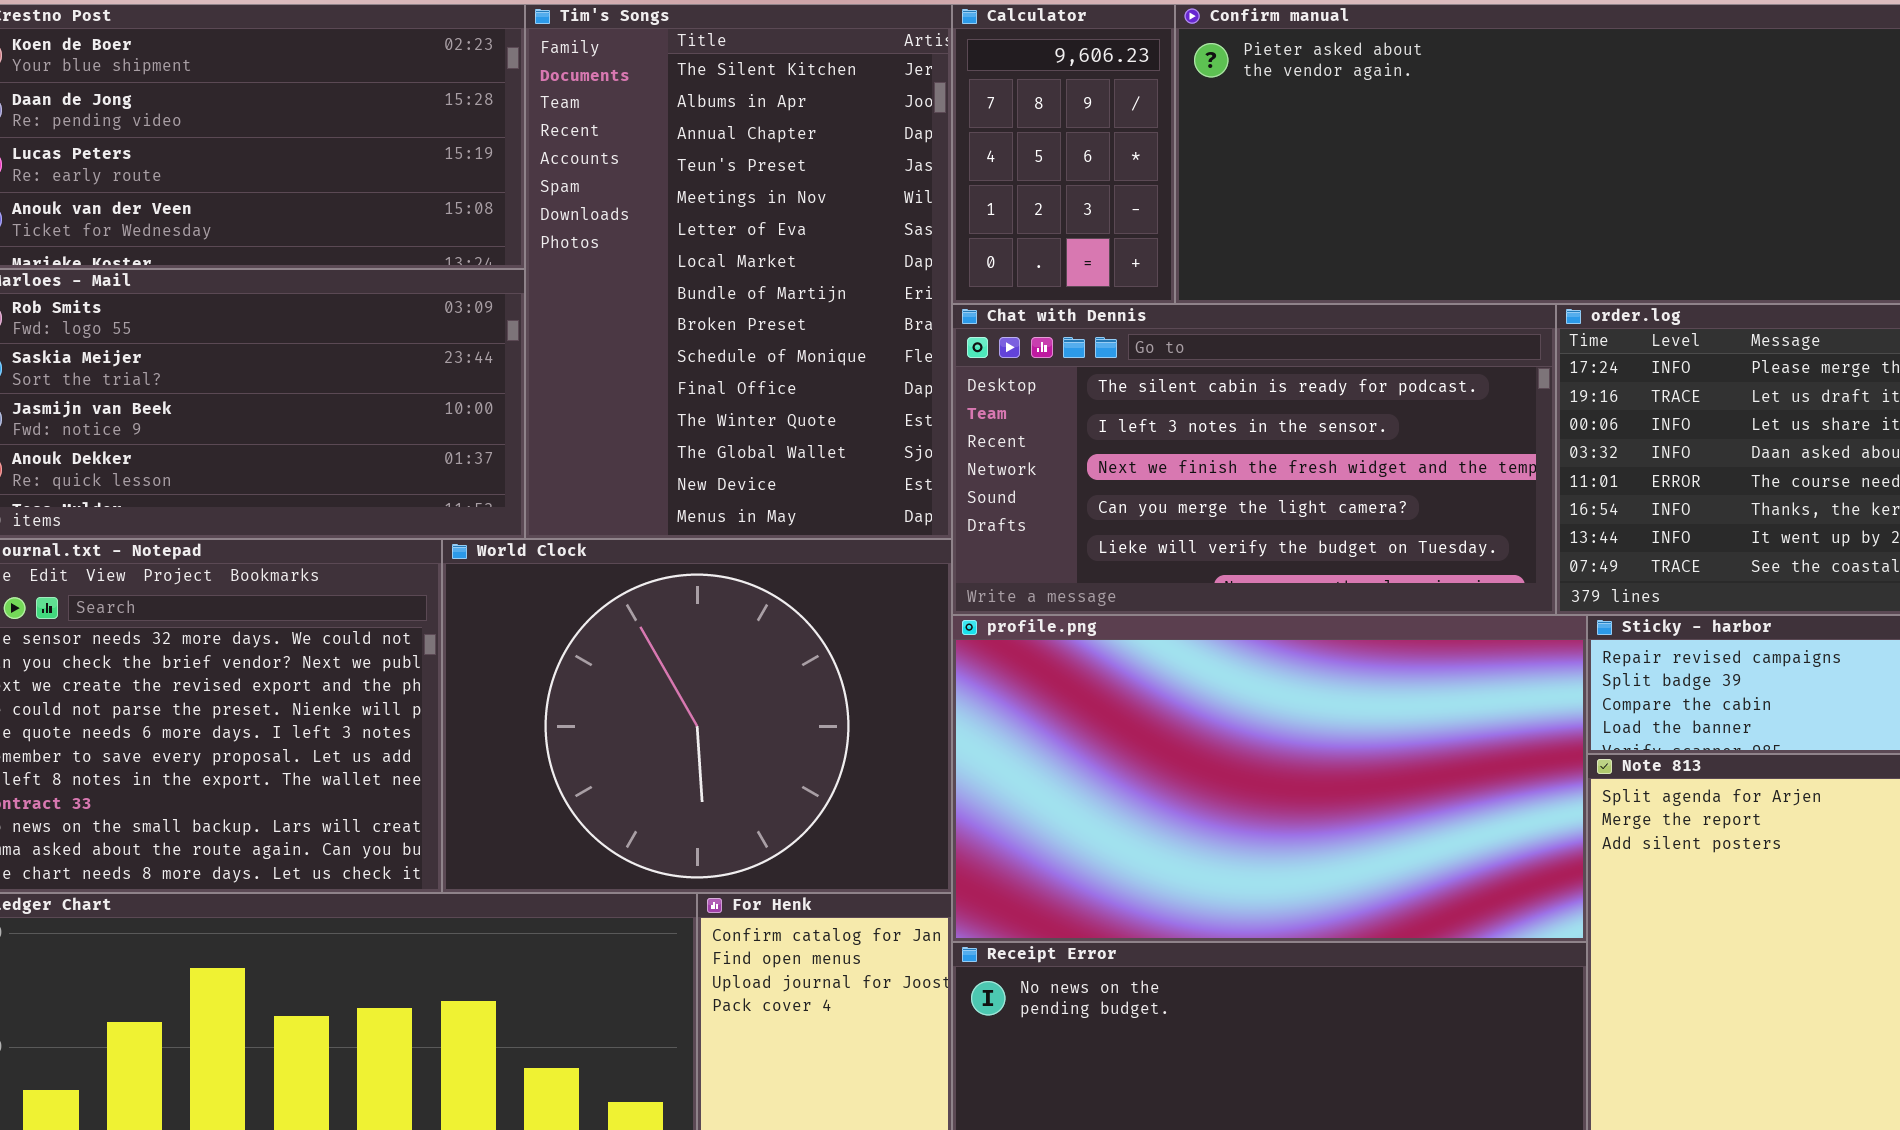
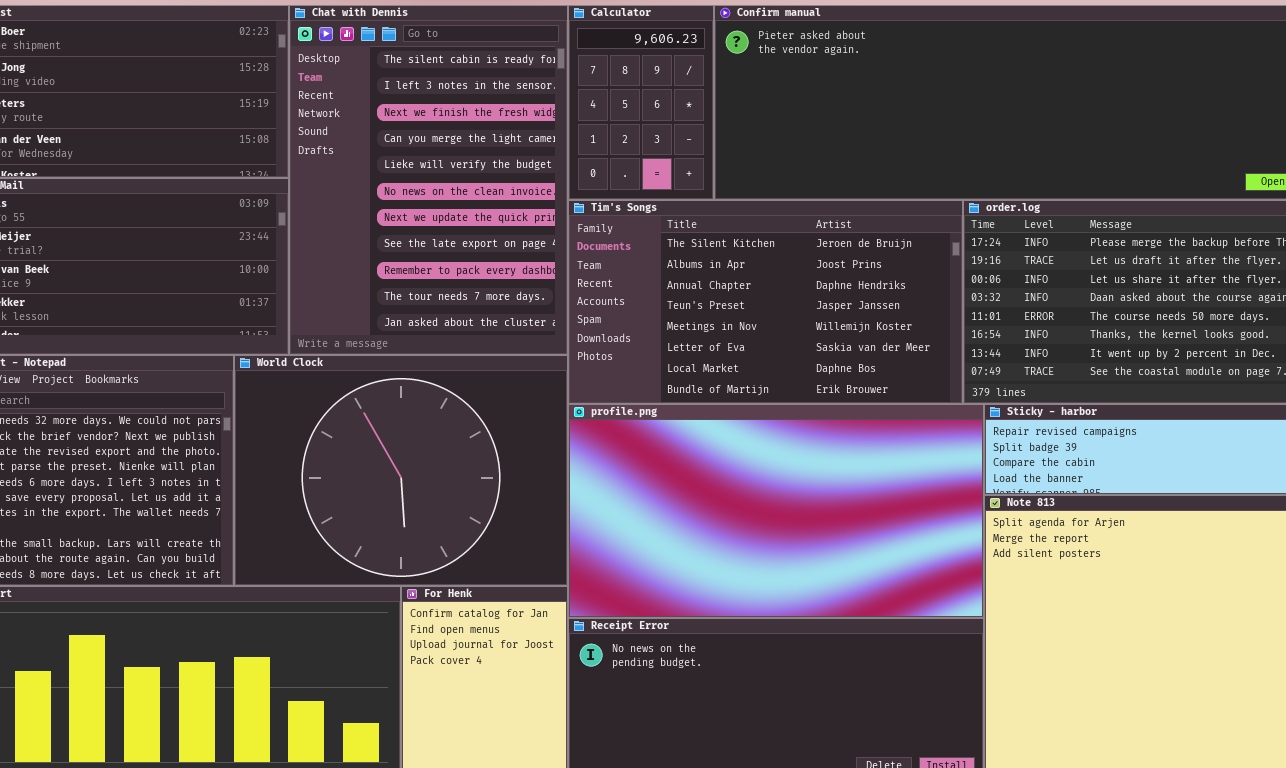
Tim's Songs: [525,4,952,539] -> [568,200,963,404], moved, resized
Chat with Dennis: [952,304,1556,615] -> [289,5,568,355], moved, resized

